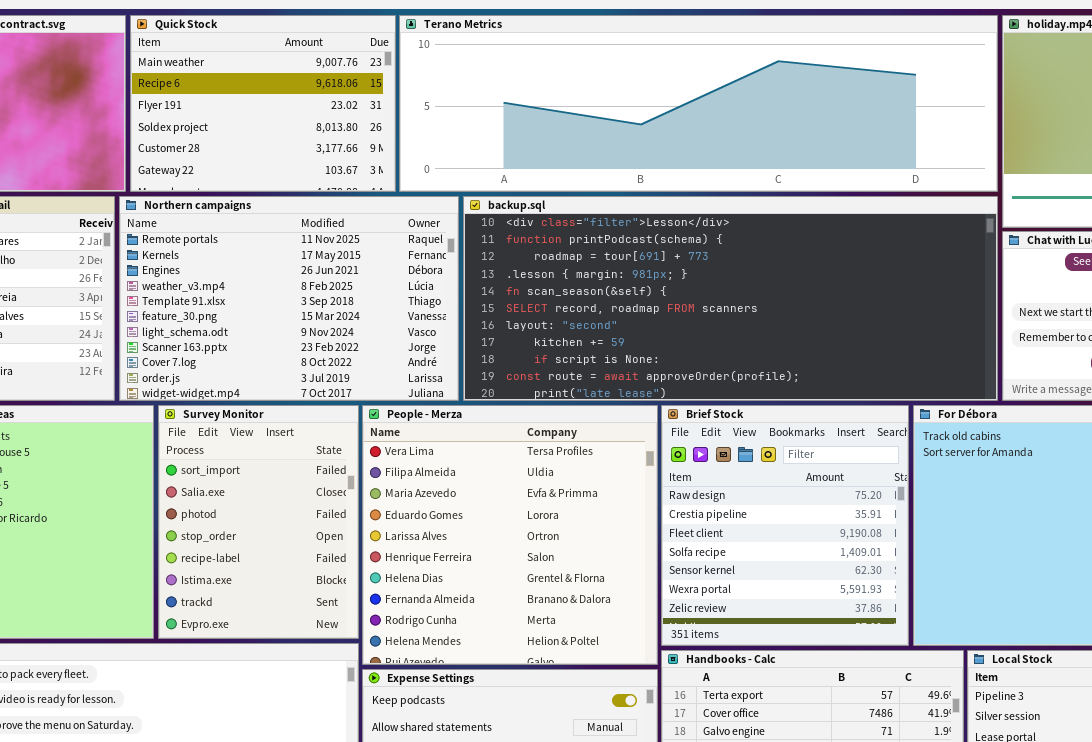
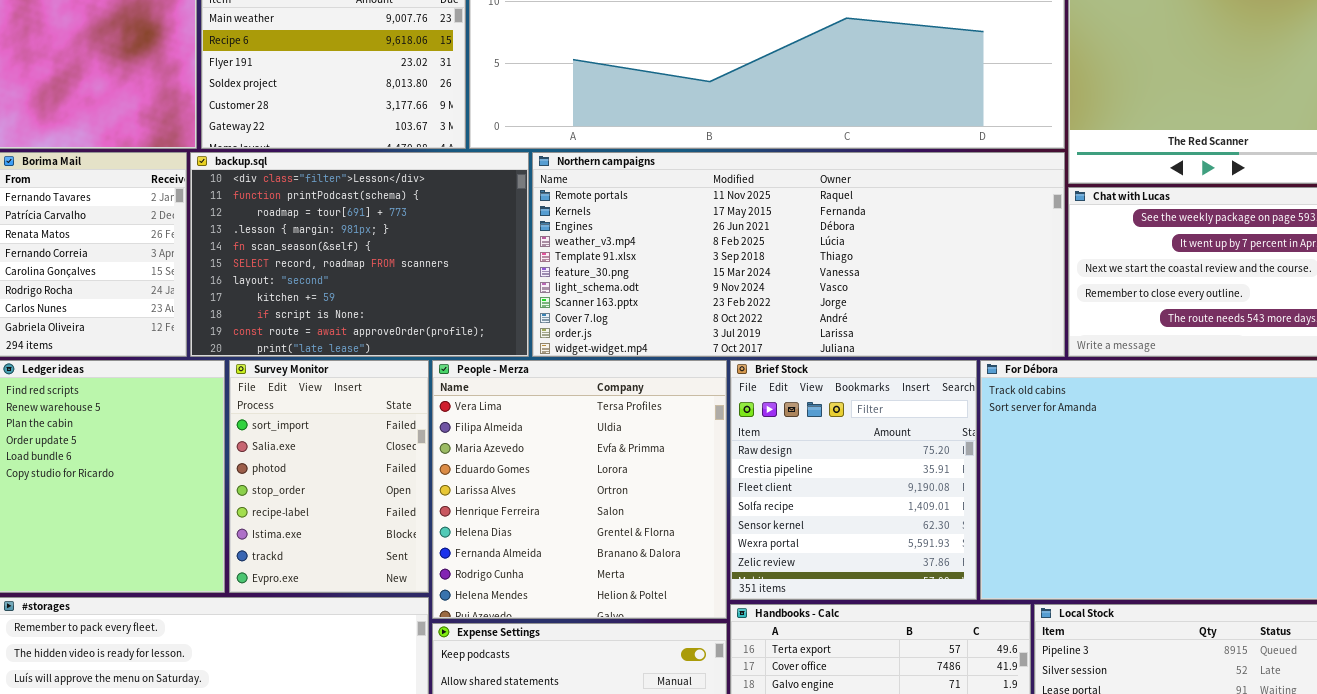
Northern campaigns: [119,196,459,401] -> [532,152,1065,357], moved, resized
backup.sql: [463,196,998,401] -> [190,152,529,357], moved, resized

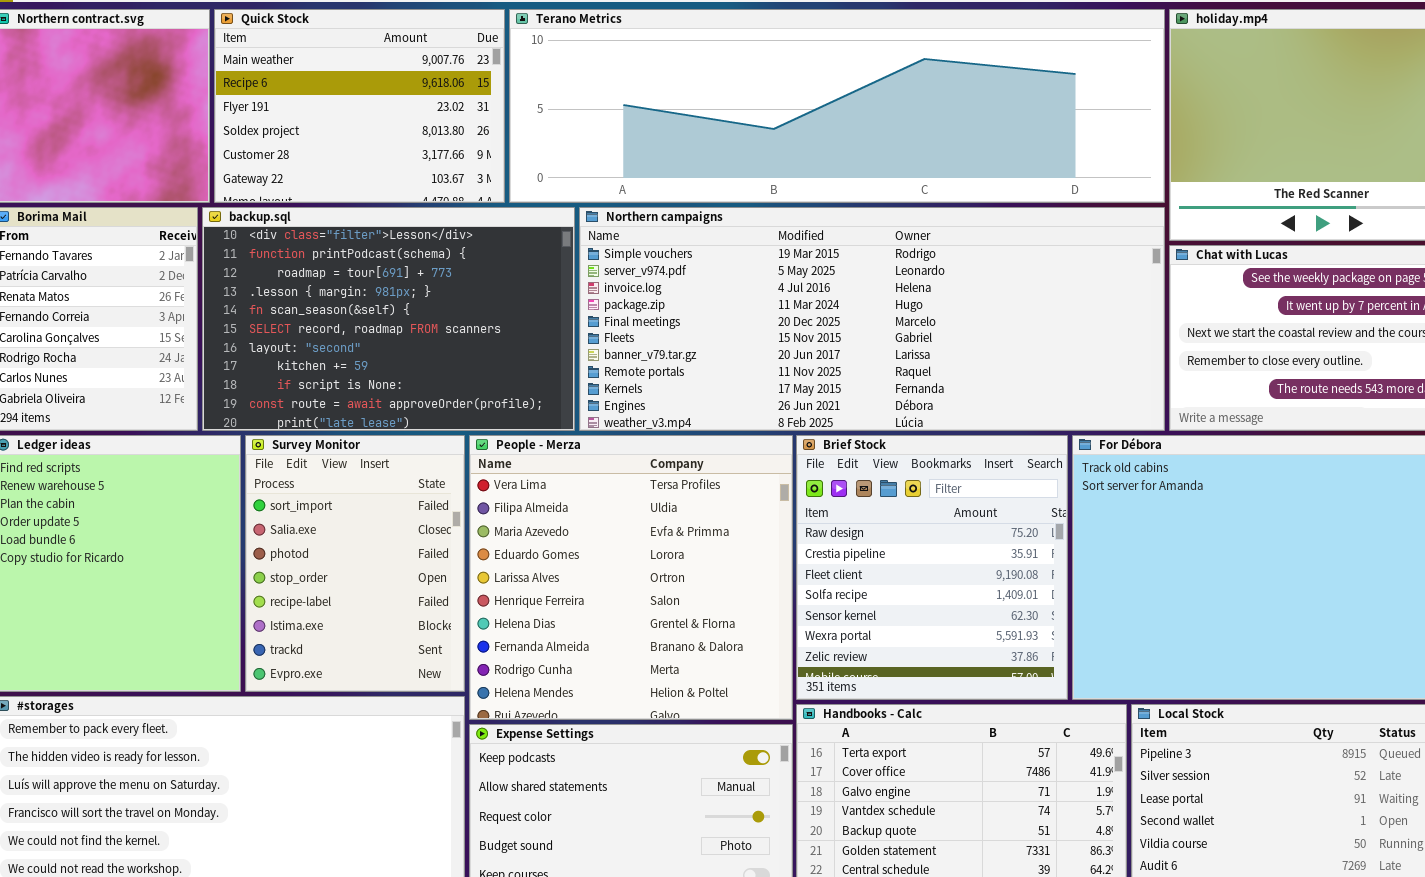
Northern campaigns: [532,152,1065,357] -> [579,207,1165,431], scrolled up 7 rows

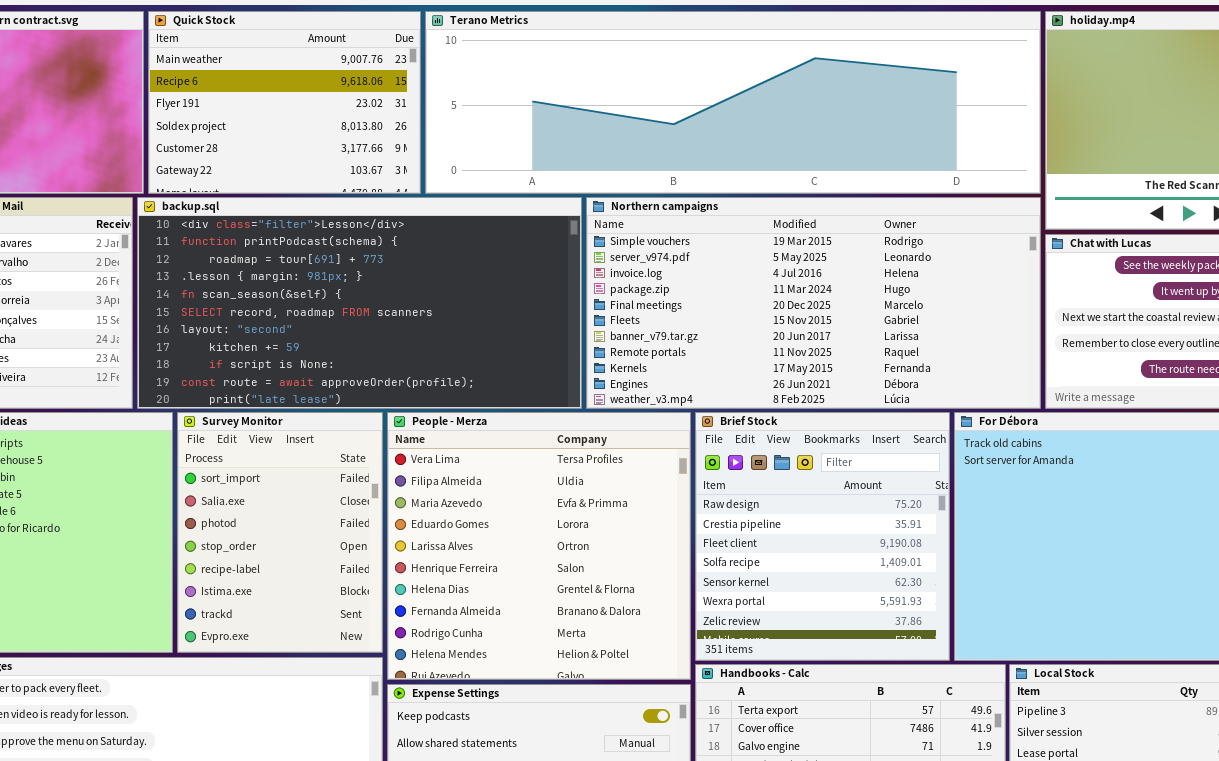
backup.sql: [202,207,575,431] -> [137,197,582,409], resized
Northern campaigns: [579,207,1165,431] -> [586,197,1041,409], resized

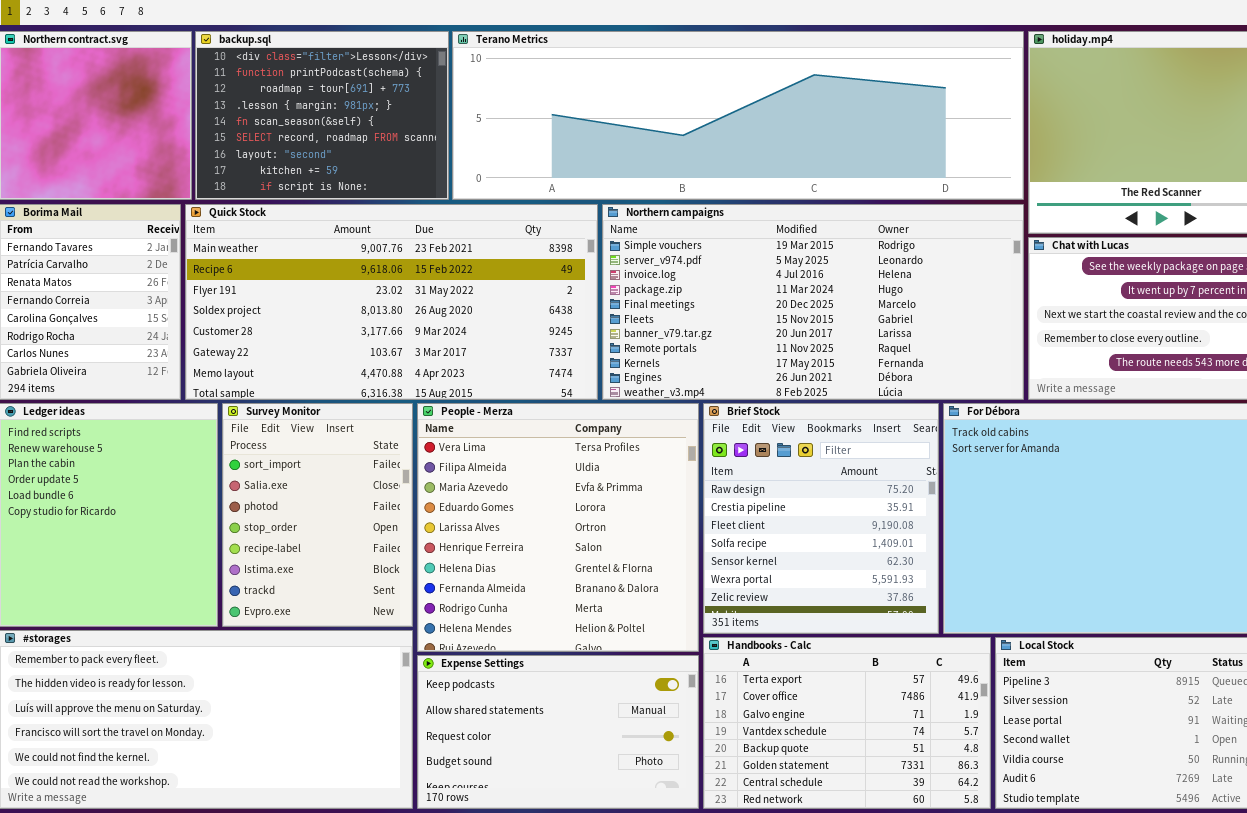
Quick Stock: [148,11,421,194] -> [185,204,598,400], moved, resized
backup.sql: [137,197,582,409] -> [195,31,449,200], moved, resized

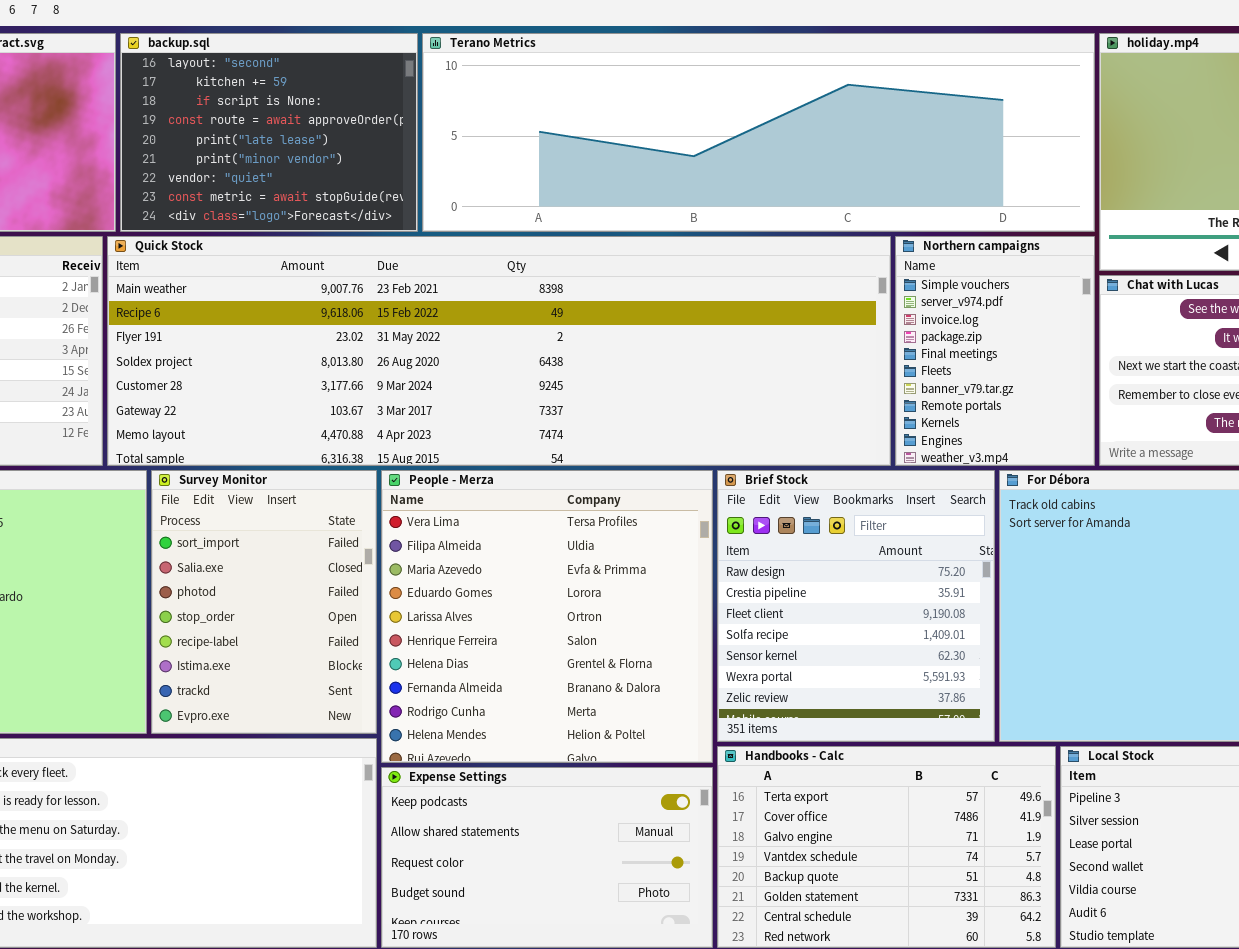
backup.sql: [195,31,449,200] -> [120,33,418,232], scrolled down 6 rows
Quick Stock: [185,204,598,400] -> [107,236,891,466], resized
Northern campaigns: [602,204,1024,400] -> [895,236,1095,466], resized

